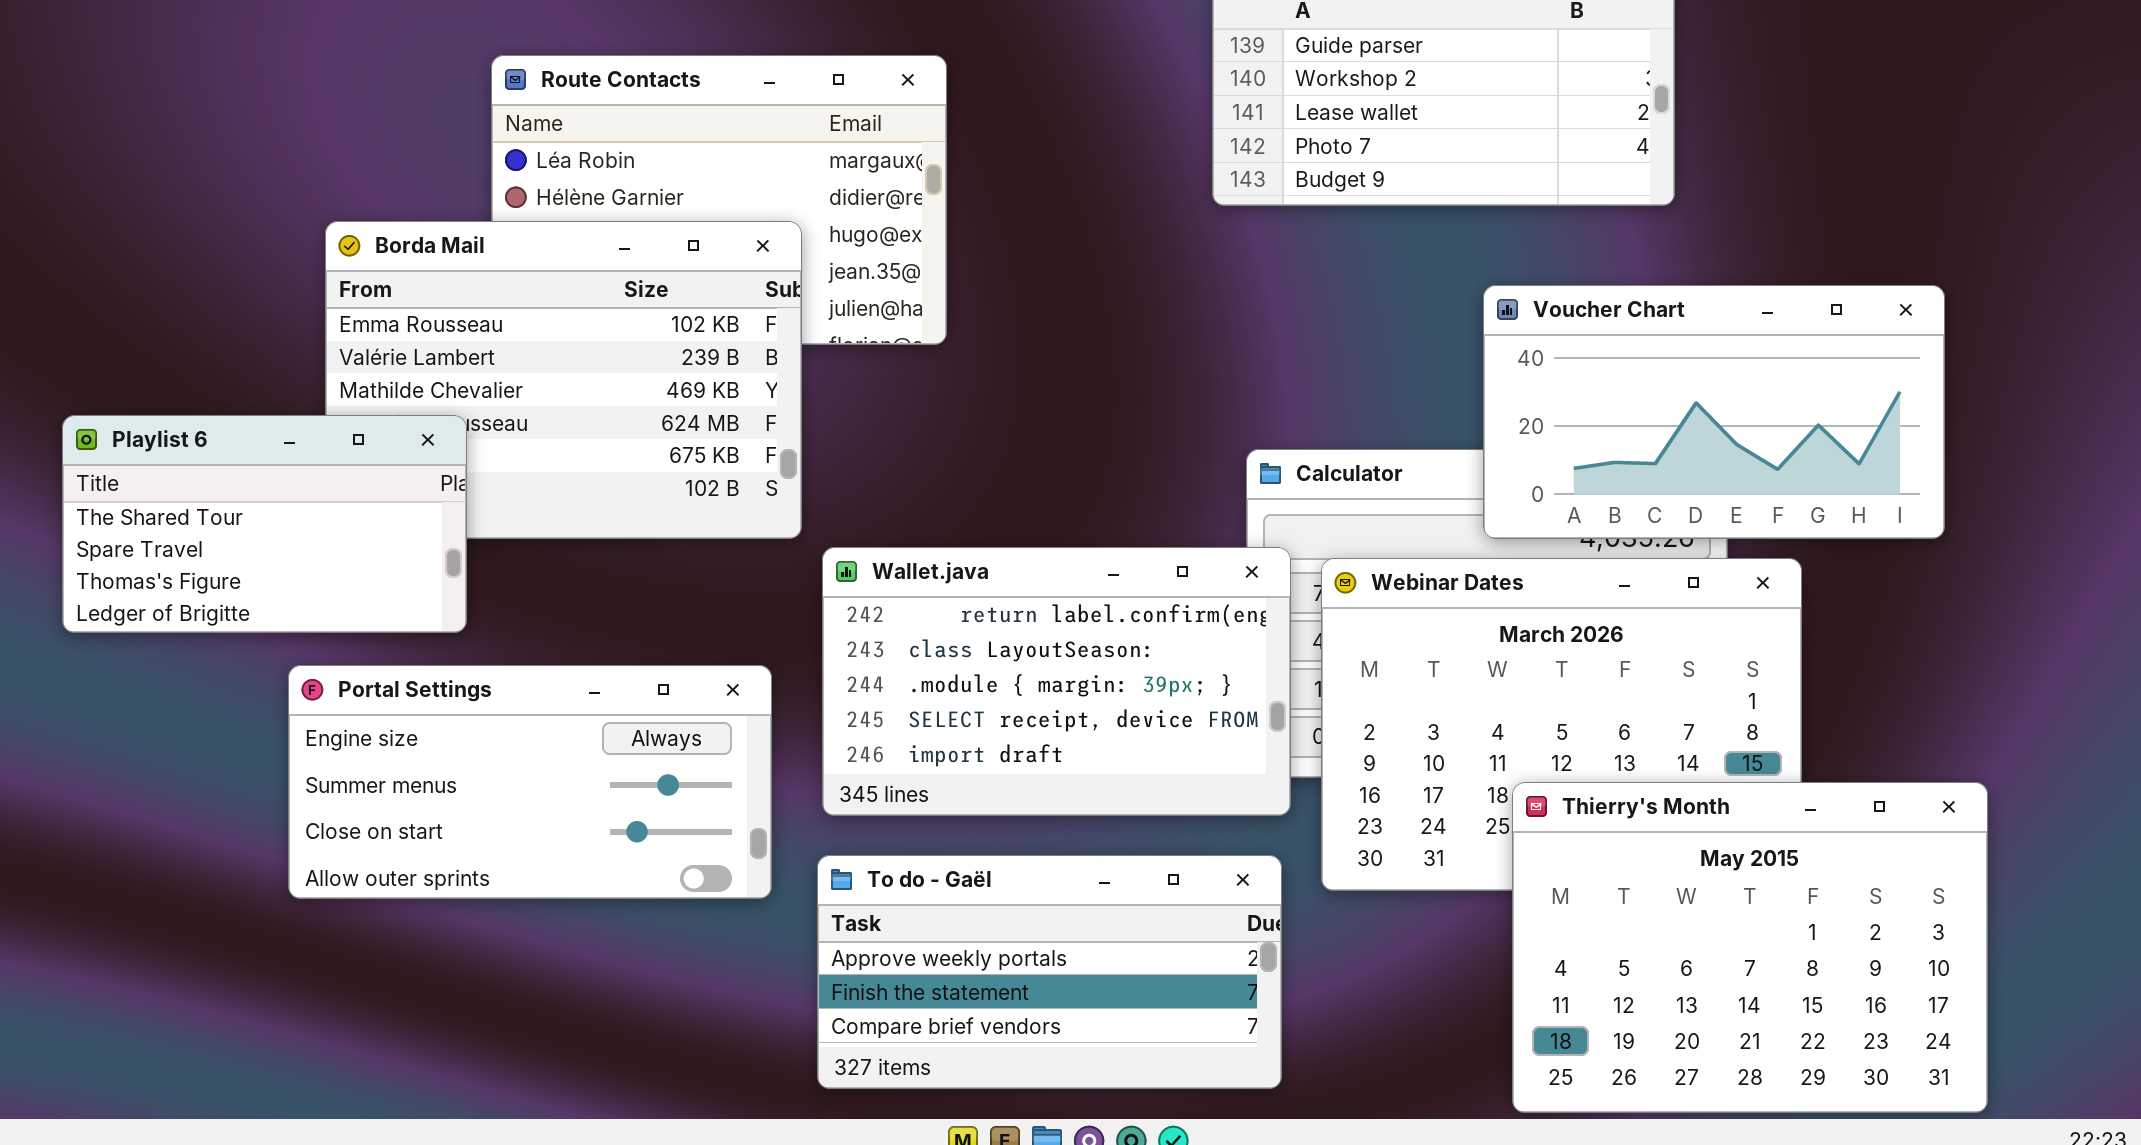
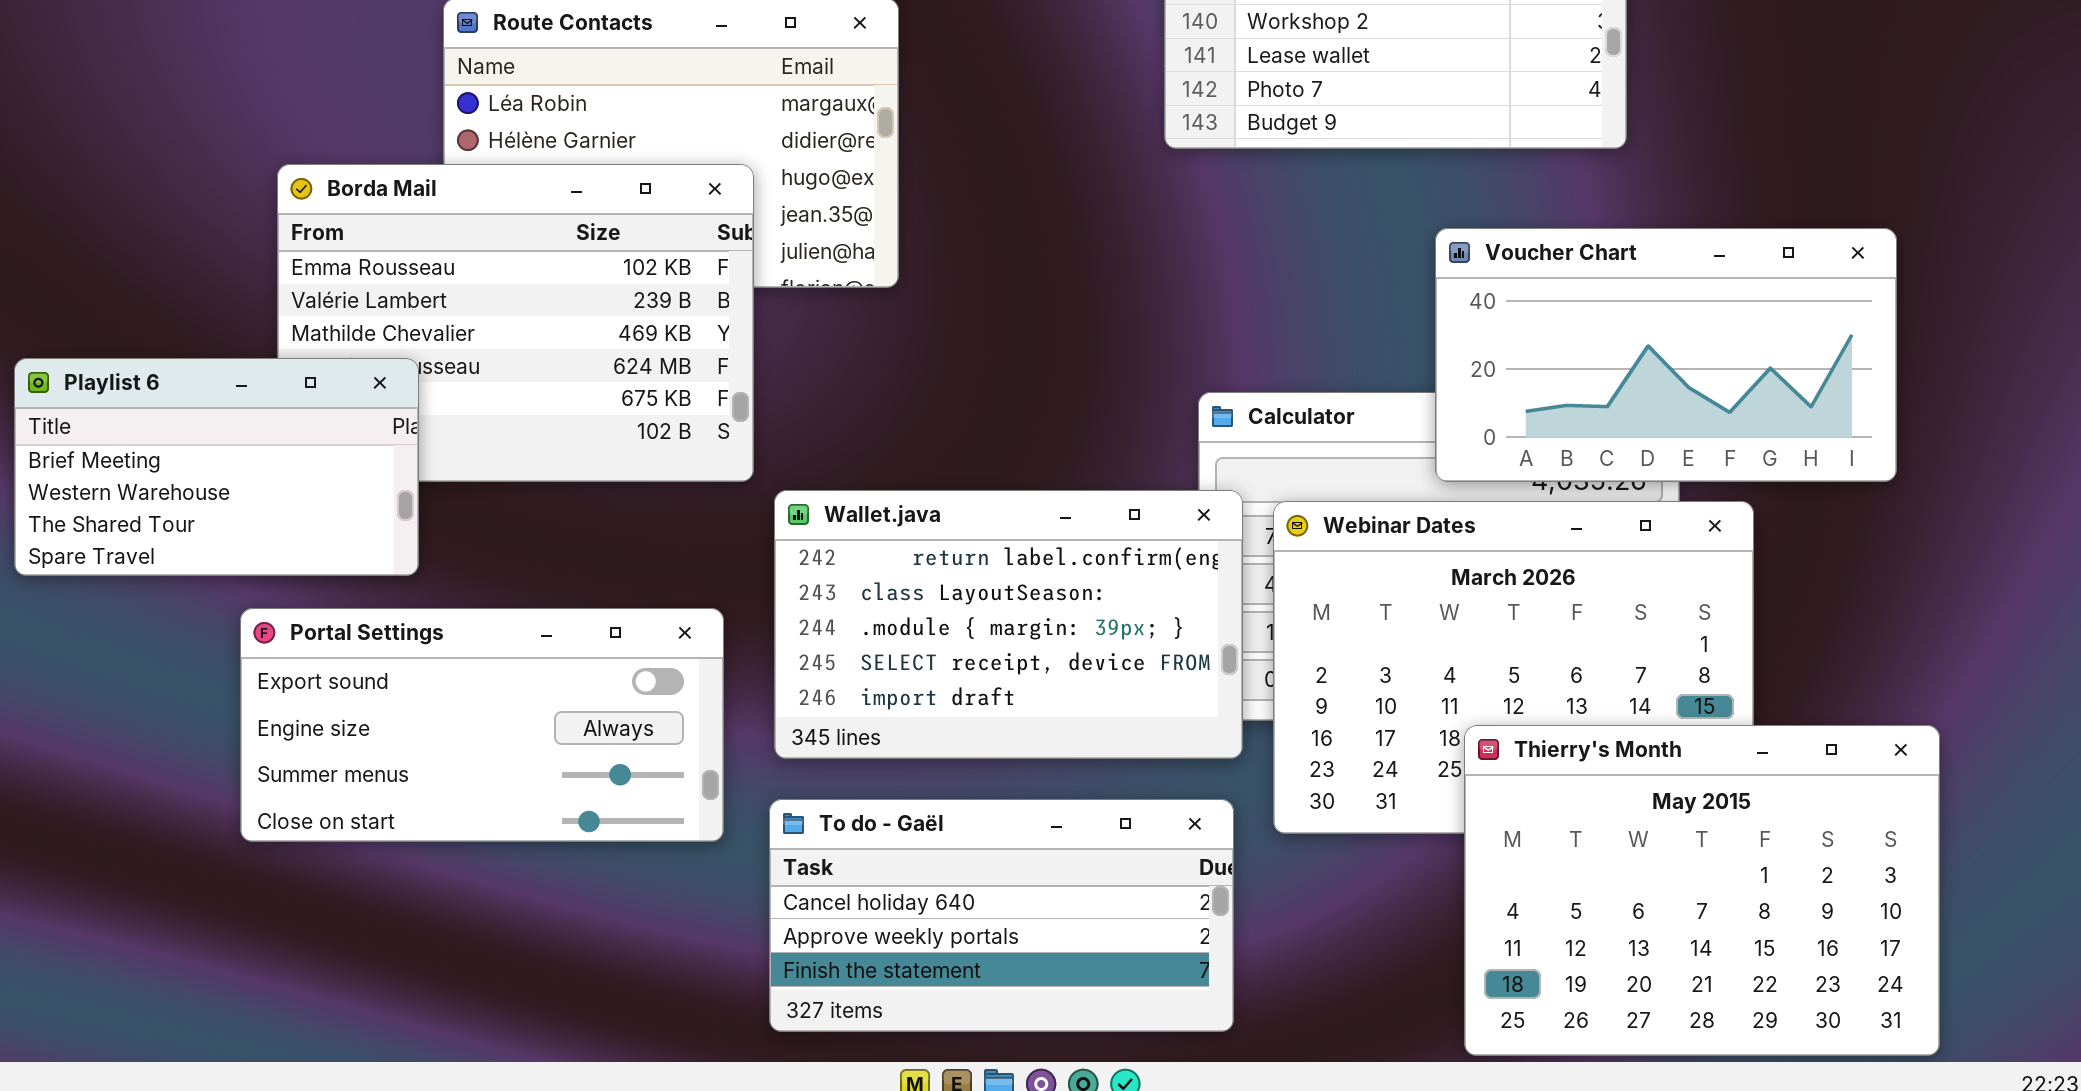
Playlist 6: [62,415,467,633] -> [14,358,419,576], scrolled up 2 rows
Portal Settings: [288,665,772,899] -> [240,608,724,842], scrolled up 1 row
To do - Gaël: [817,855,1282,1089] -> [769,799,1234,1032], scrolled up 1 row

